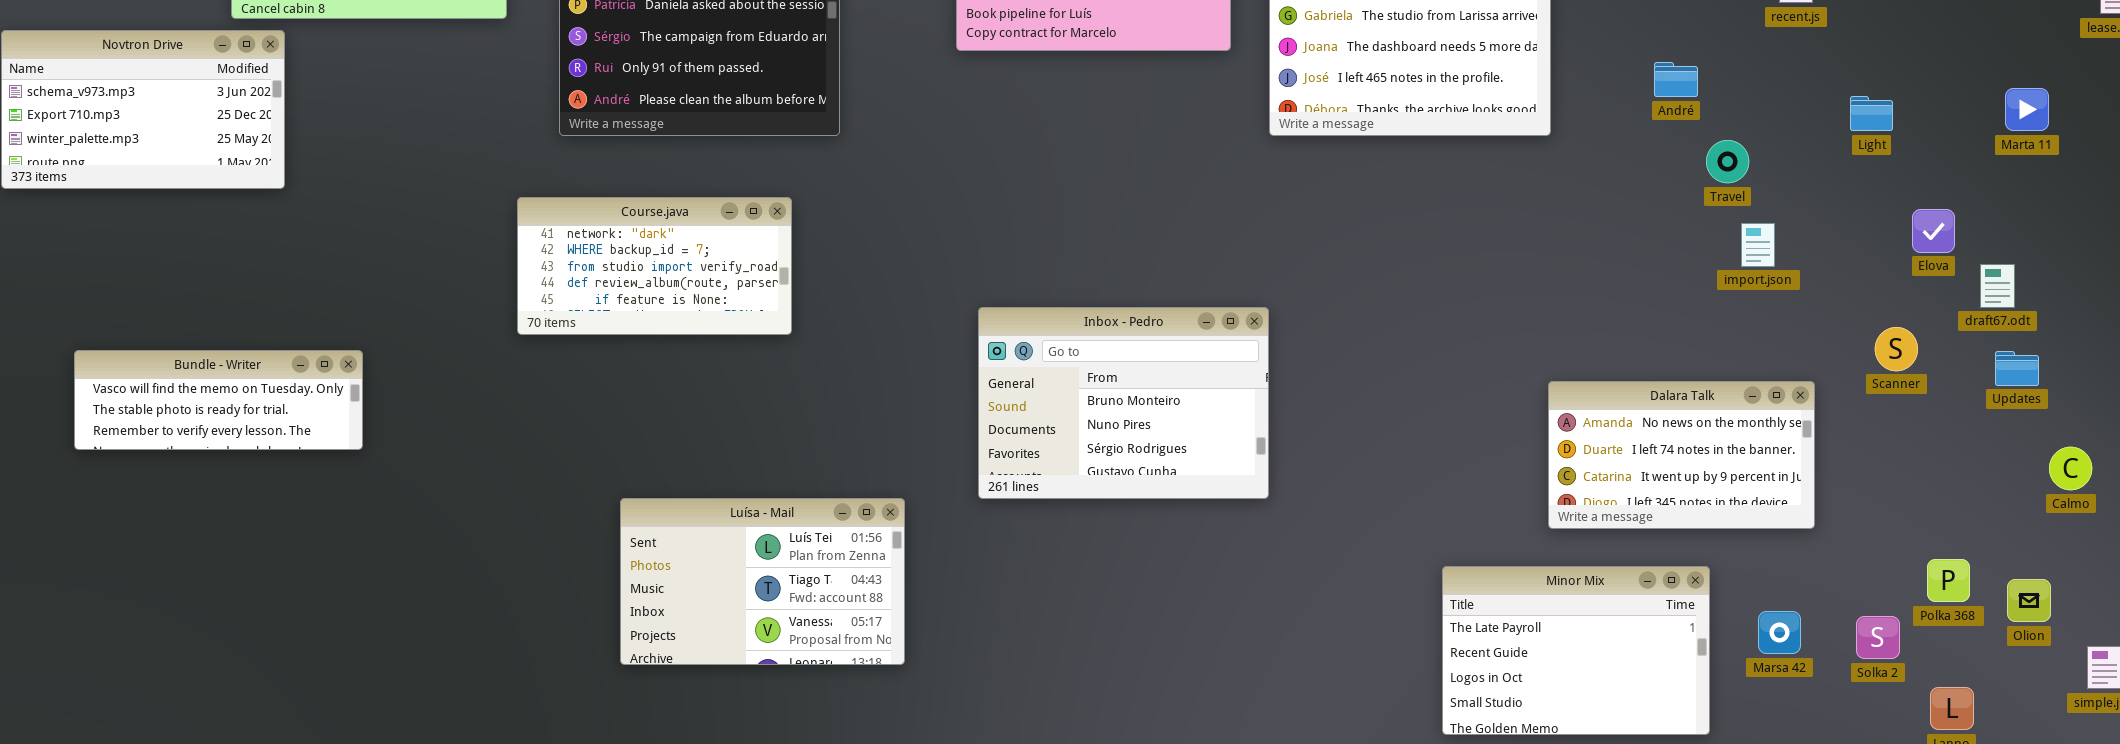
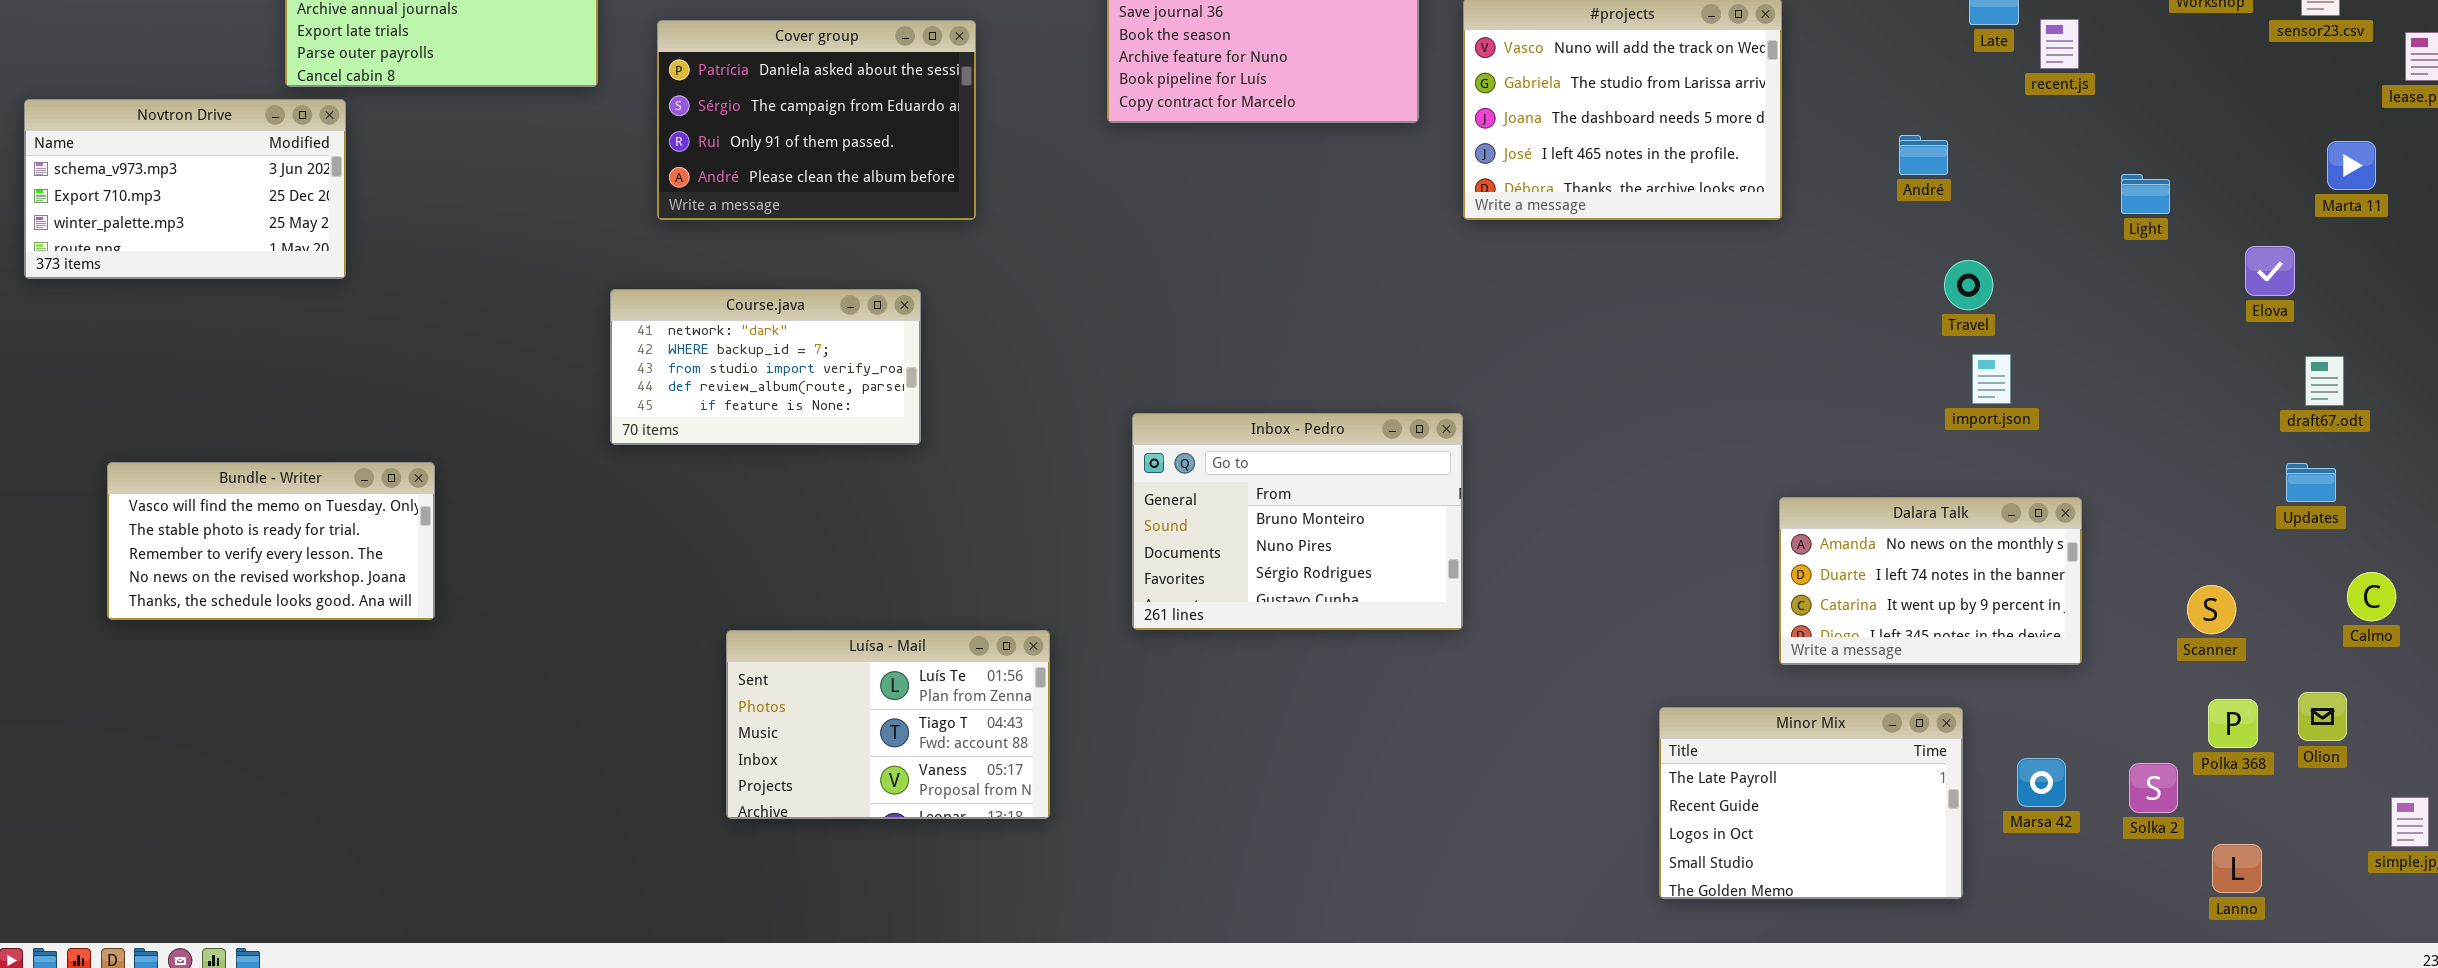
Marta 11: [2005,88,2049,131] -> [2327,141,2376,190], moved
Travel: [1706,140,1749,183] -> [1944,260,1993,310], moved
Elova: [1912,209,1955,253] -> [2245,246,2295,296], moved
import.json: [1741,223,1775,267] -> [1972,354,2011,404], moved
draft67.odt: [1980,264,2015,308] -> [2305,356,2344,406], moved
Scanner: [1875,327,1918,371] -> [2187,585,2236,634], moved
Bundle - Writer: [74,350,363,450] -> [107,462,435,620], resized
Olion: [2007,579,2051,622] -> [2298,692,2347,741], moved

